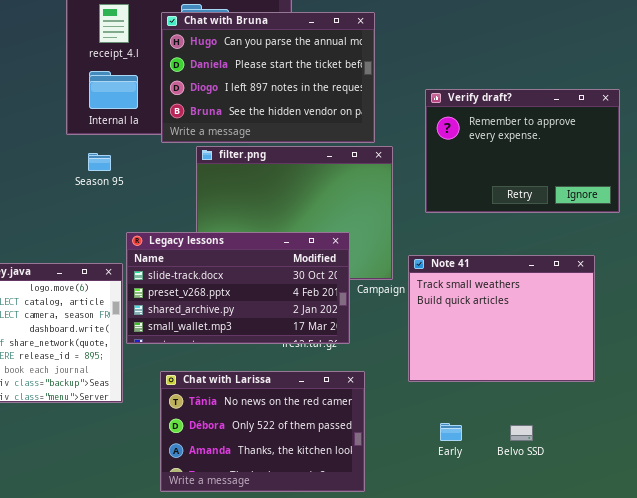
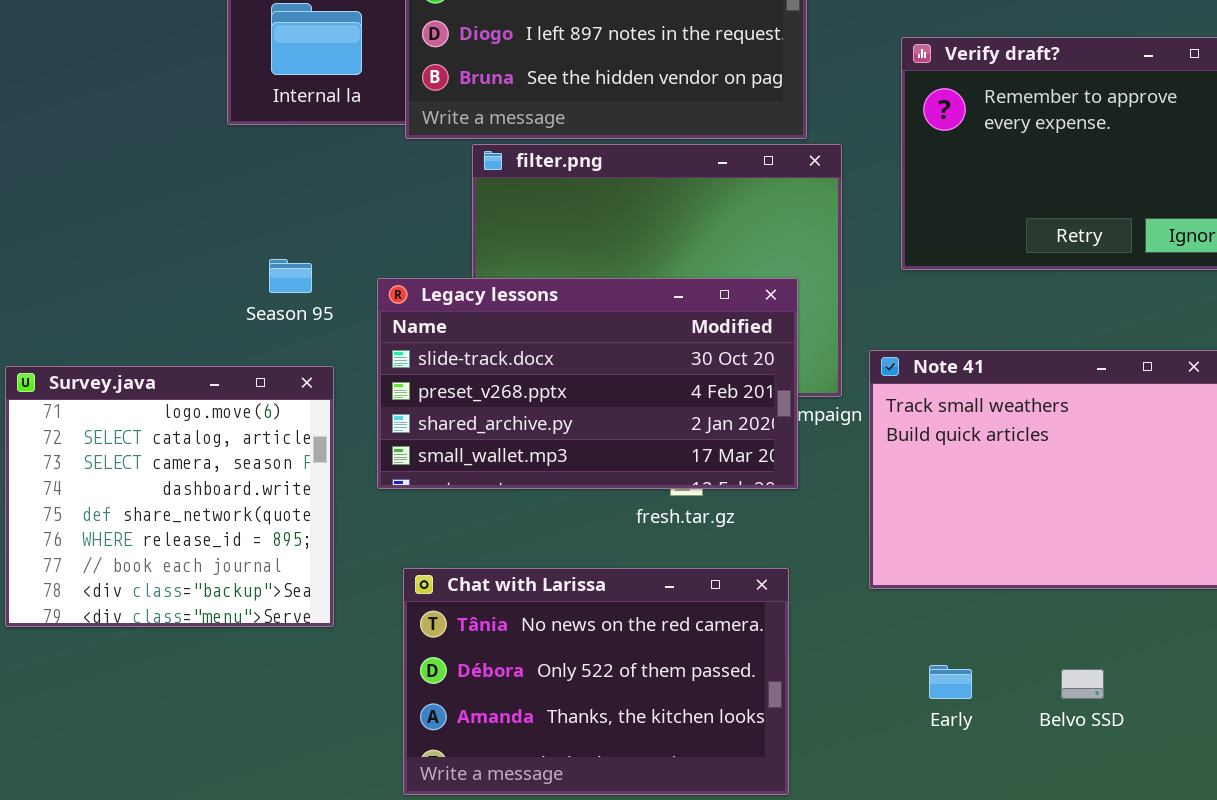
Season 95: [88,153,111,171] -> [269,259,312,293], moved
Legacy lessons: [126,232,350,344] -> [377,278,798,489], moved

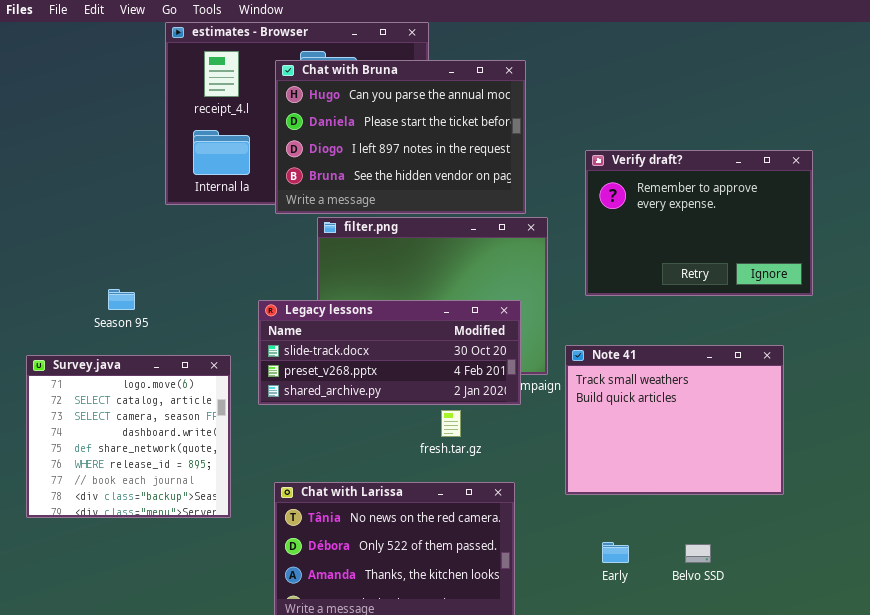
Season 95: [269,259,312,293] -> [108,289,135,310], moved
Legacy lessons: [377,278,798,489] -> [258,300,521,405], resized

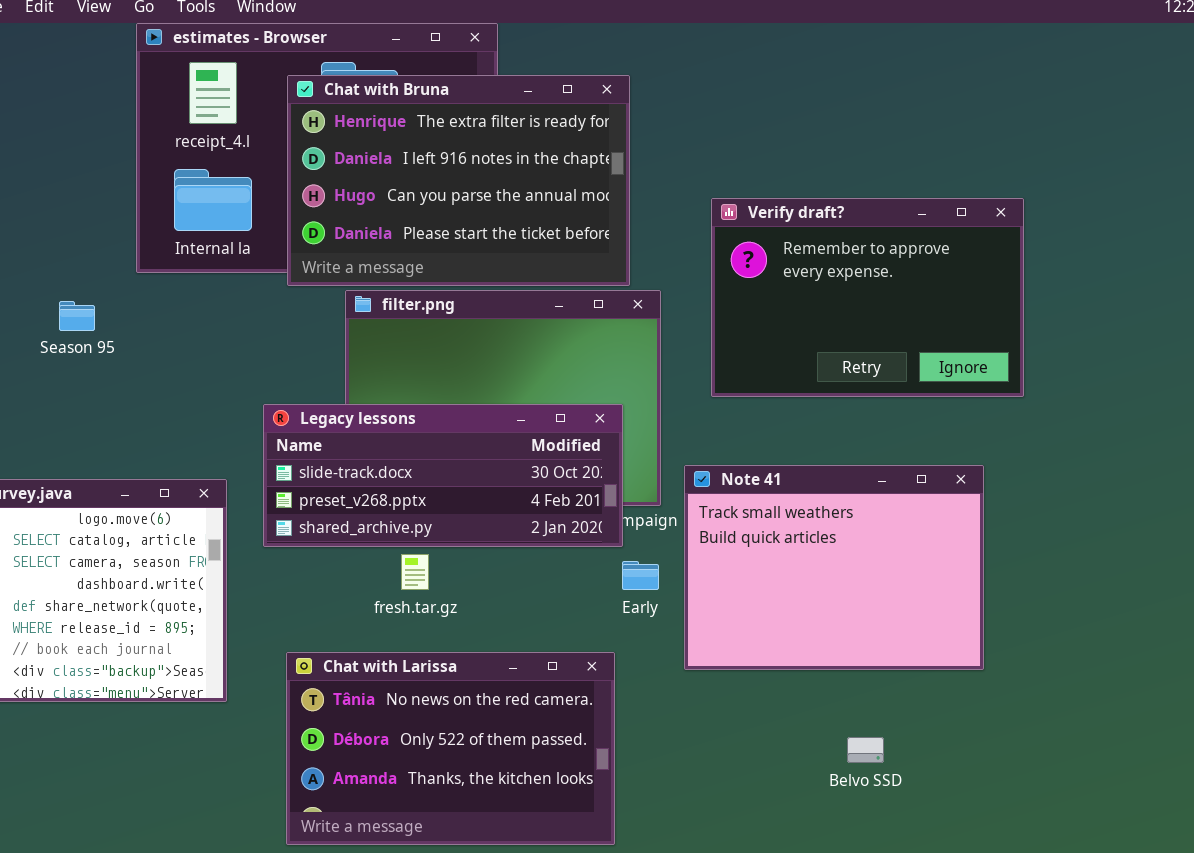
Chat with Bruna: [275,60,526,214] -> [287,75,630,286], scrolled up 2 rows
Season 95: [108,289,135,310] -> [59,301,95,331], moved
fresh.tar.gz: [441,410,461,437] -> [401,554,429,590], moved
Early: [602,542,629,563] -> [622,561,659,590], moved

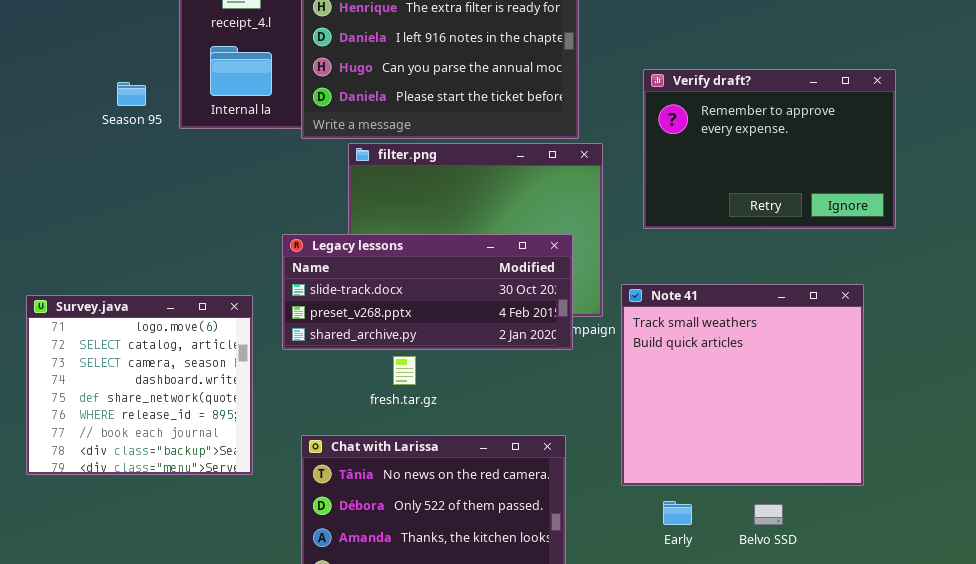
Season 95: [59,301,95,331] -> [117,82,146,106], moved
Note 41: [684,465,984,670] -> [621,284,864,486], resized
Early: [622,561,659,590] -> [663,501,692,525], moved

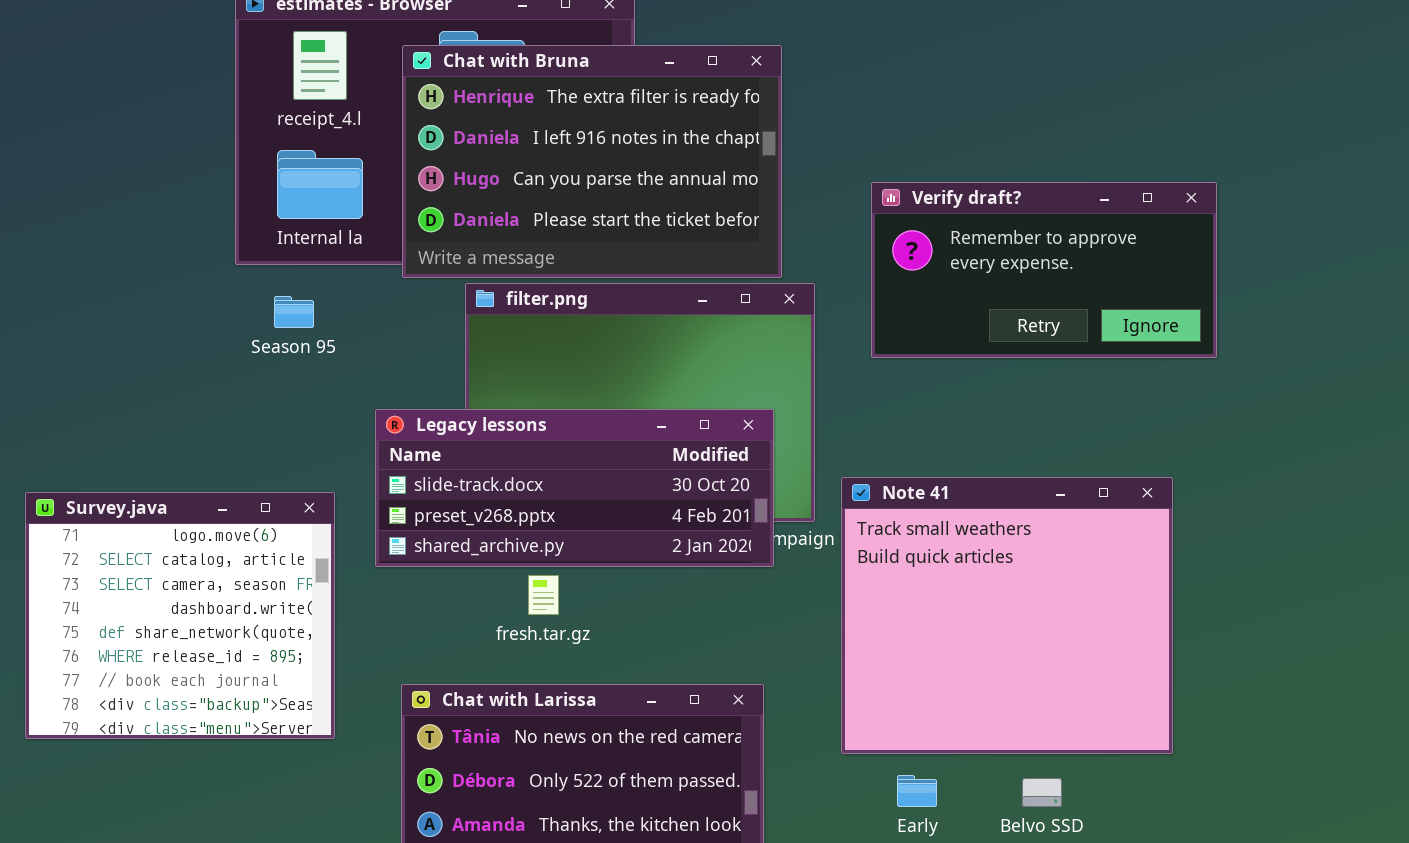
Verify draft?: [643,69,896,229] -> [871,182,1217,358], resized
Season 95: [117,82,146,106] -> [274,296,314,328], moved

